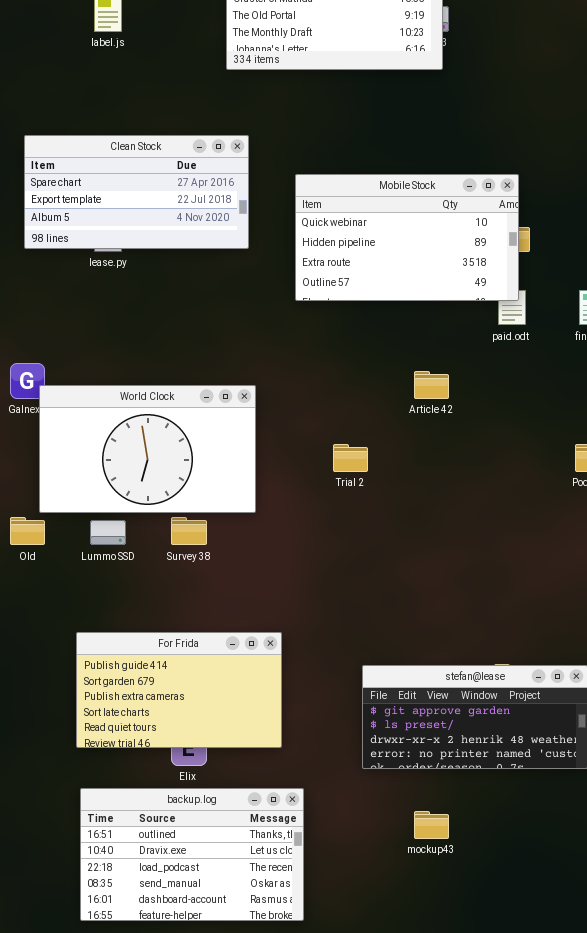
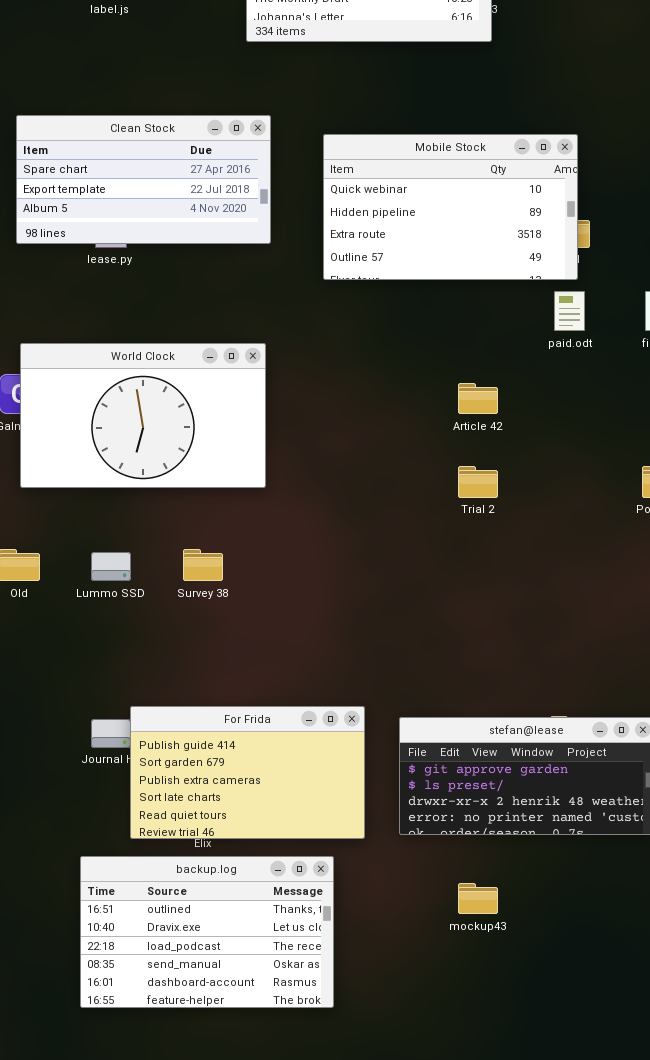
Mobile Stock: [295,174,519,301] -> [323,134,578,280], moved
World Clock: [39,385,256,513] -> [20,343,266,488], moved
Trial 2: [333,444,368,472] -> [458,466,498,498], moved
For Frida: [76,632,282,748] -> [130,706,365,839], moved

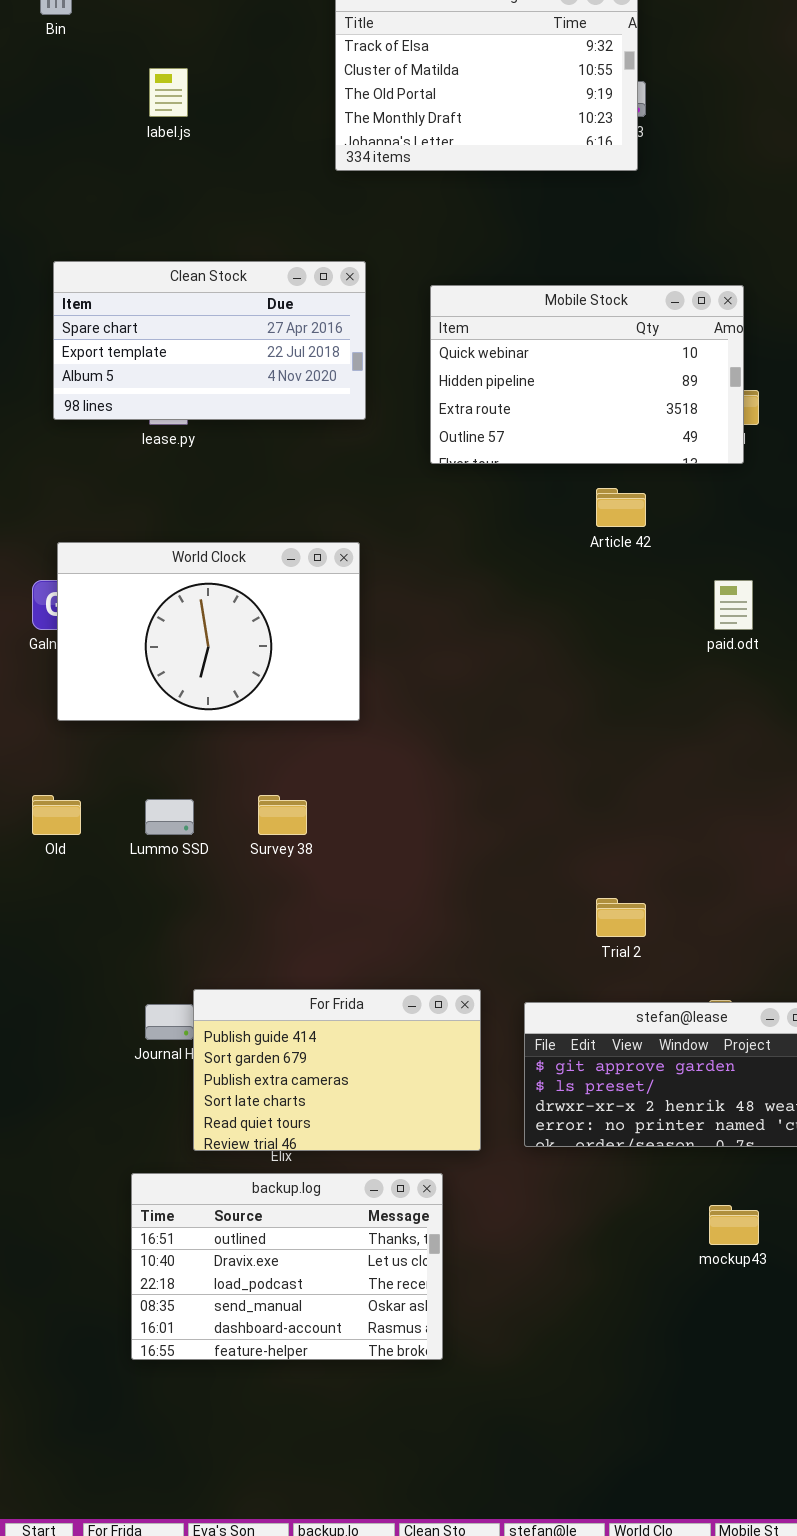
paid.odt: [554,291,585,331] -> [714,580,753,630], moved
Article 42: [458,383,498,414] -> [596,488,646,527], moved
Trial 2: [458,466,498,498] -> [596,898,646,937], moved
mockup43: [458,883,498,914] -> [709,1205,759,1245], moved

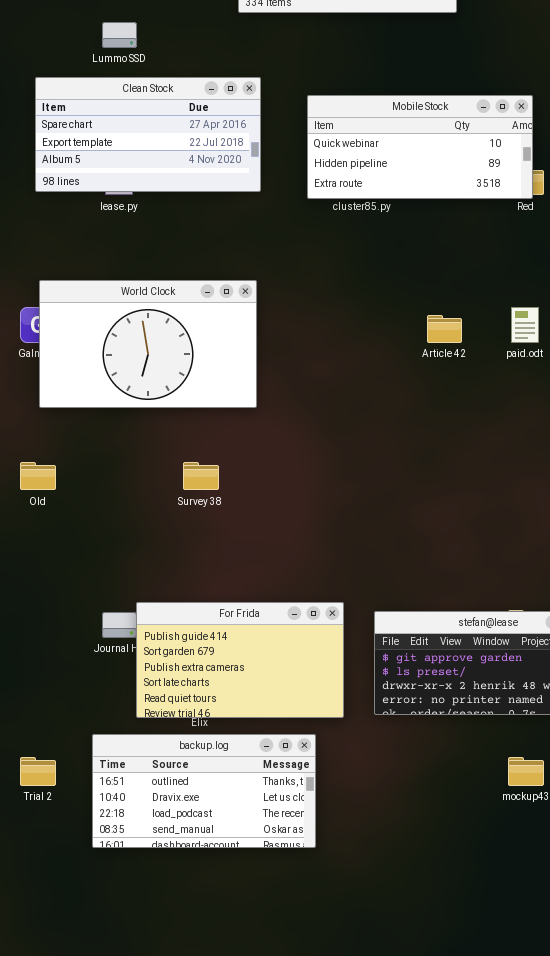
Mobile Stock: [430,285,744,464] -> [307,95,533,199], resized
Article 42: [596,488,646,527] -> [427,315,462,343], moved
Lummo SSD: [145,799,194,835] -> [102,22,137,48], moved
Trial 2: [596,898,646,937] -> [20,757,56,786], moved
backup.log: [131,1173,443,1360] -> [92,734,316,848], resized

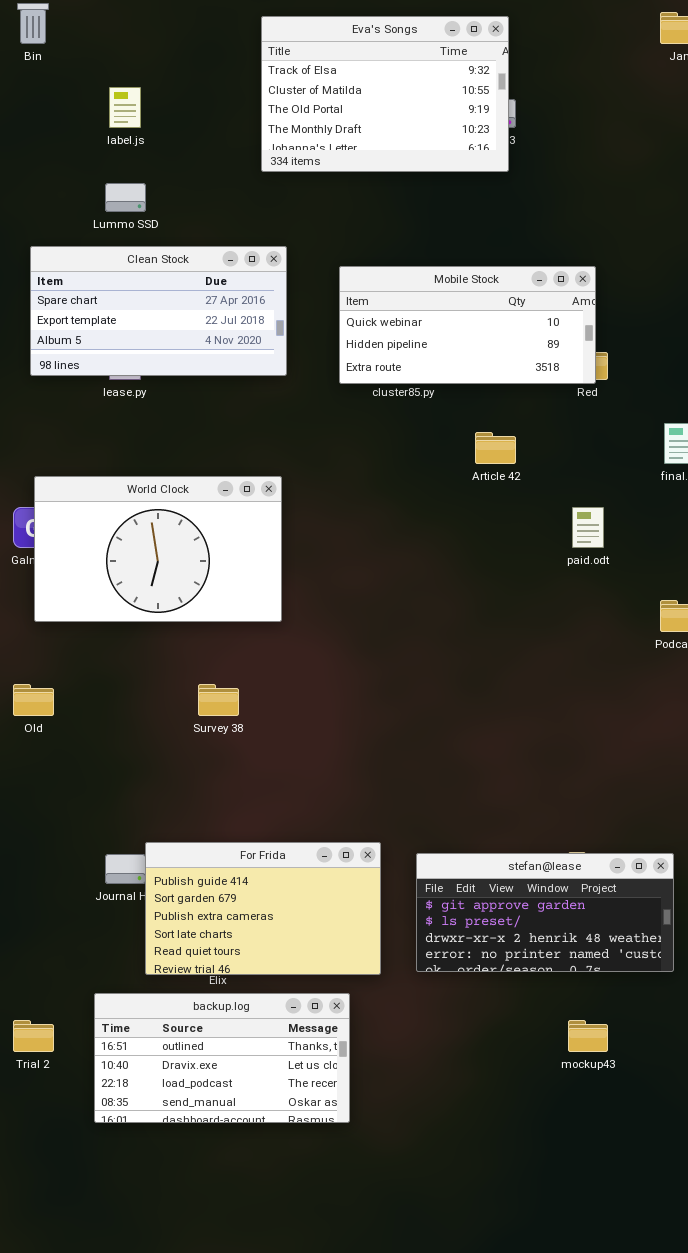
Article 42: [427,315,462,343] -> [475,432,516,464], moved

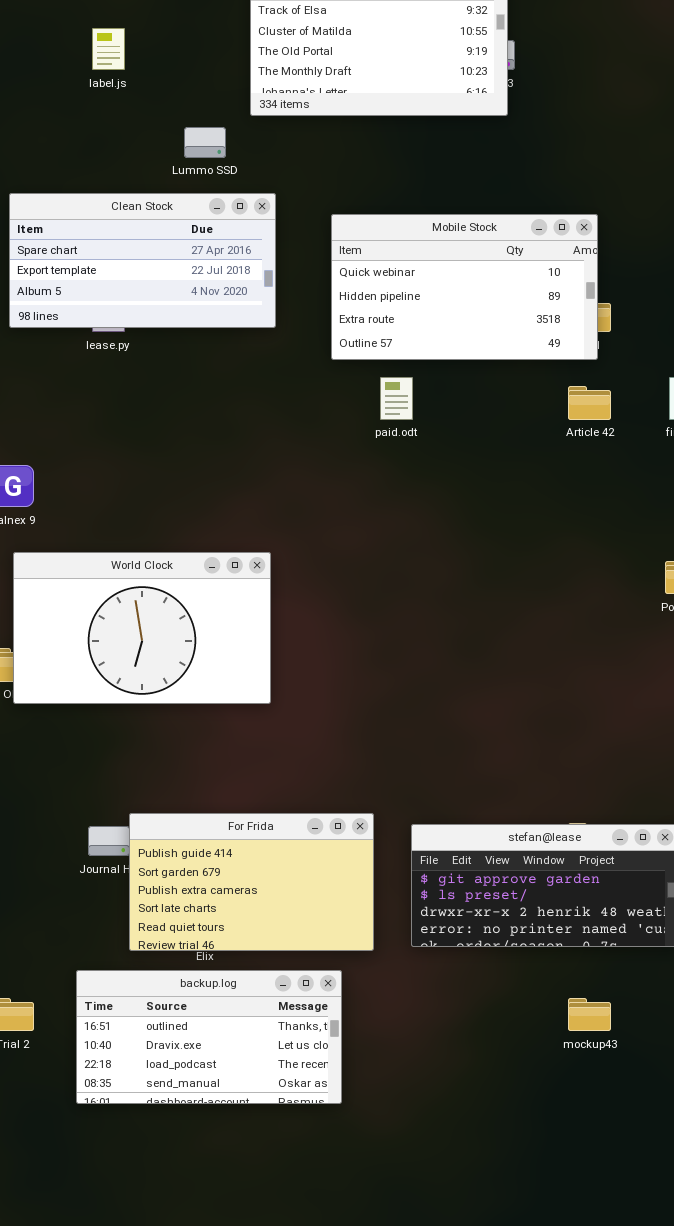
Lummo SSD: [105,183,146,212] -> [184,127,226,158], moved
Mobile Stock: [339,266,596,384] -> [331,214,598,360], resized
Article 42: [475,432,516,464] -> [568,386,611,420], moved
World Clock: [34,476,282,622] -> [13,552,271,704], moved
paid.odt: [572,507,604,548] -> [380,377,413,420], moved

